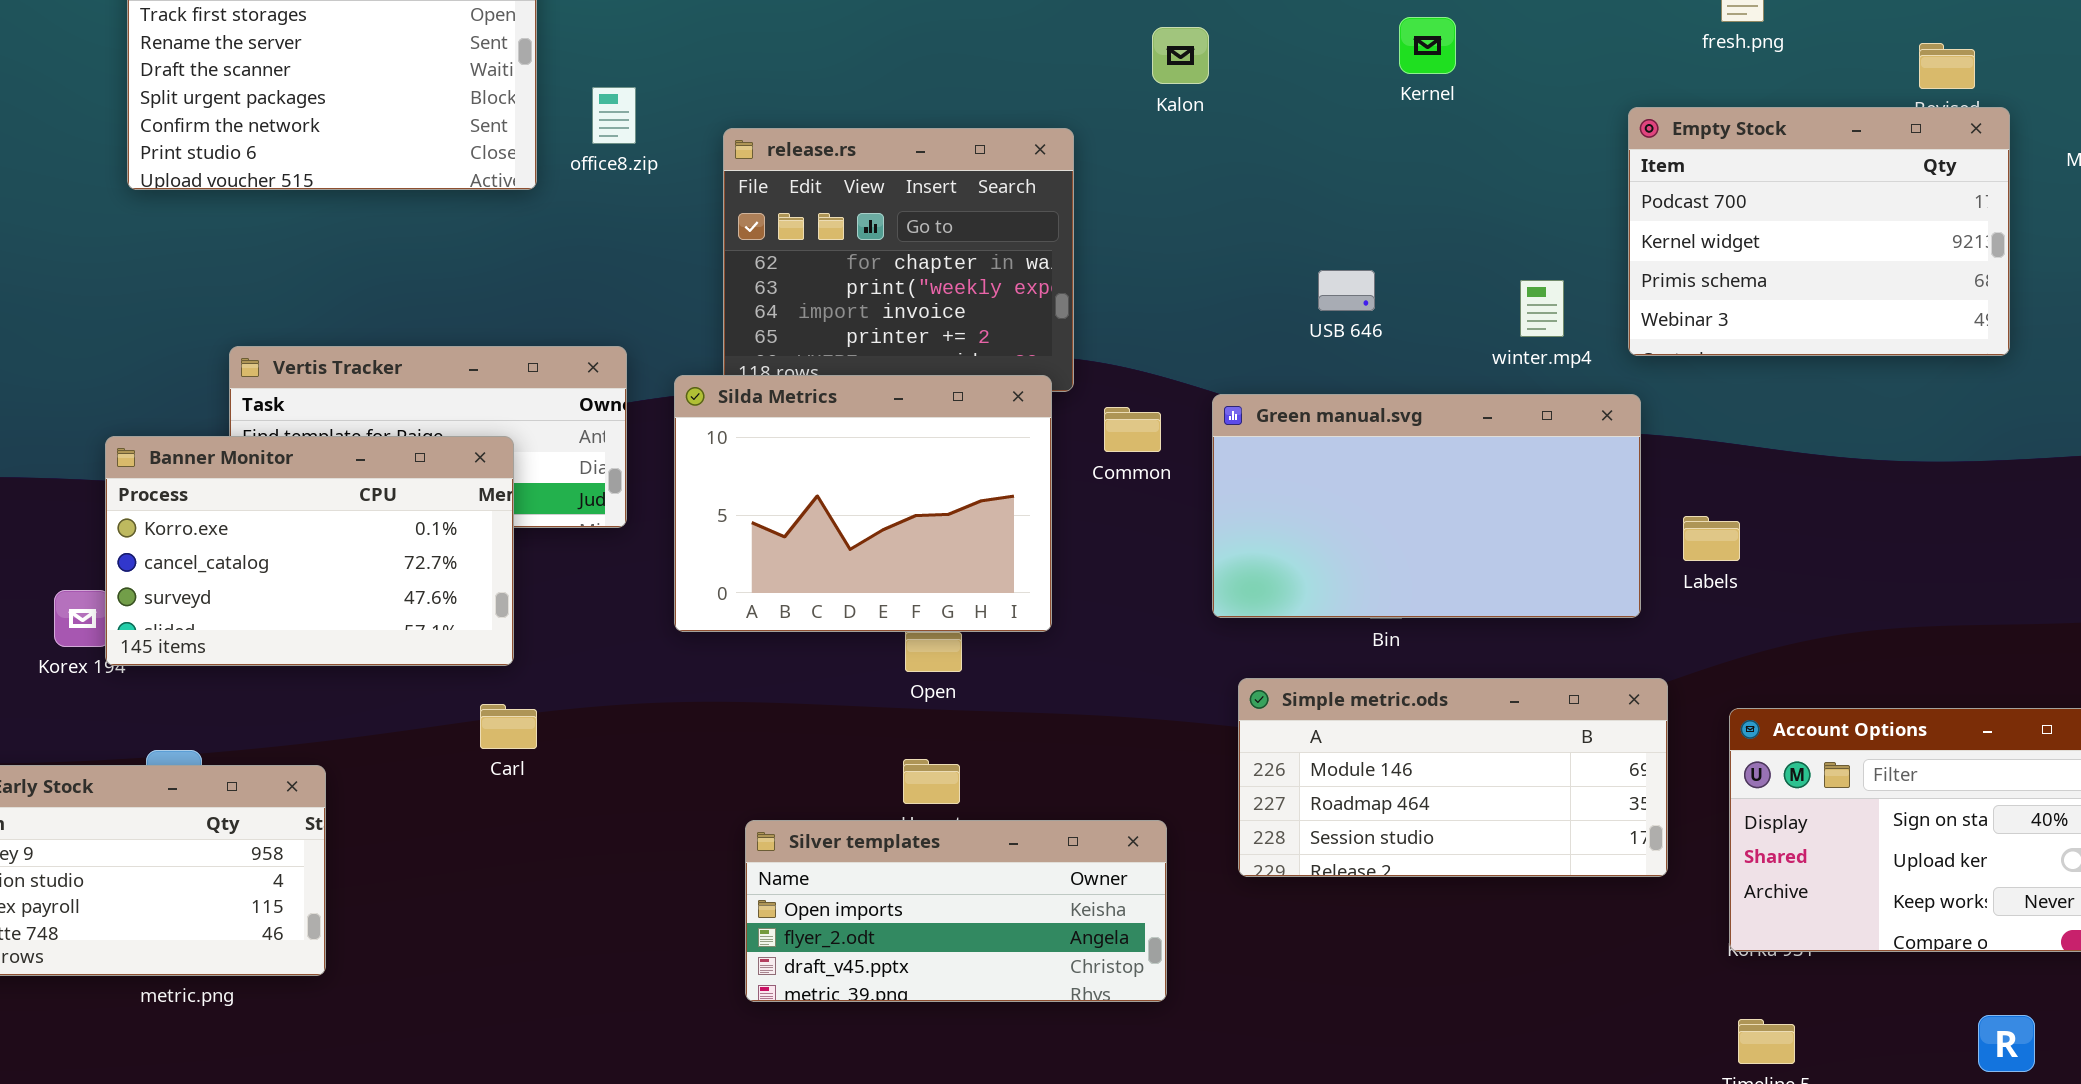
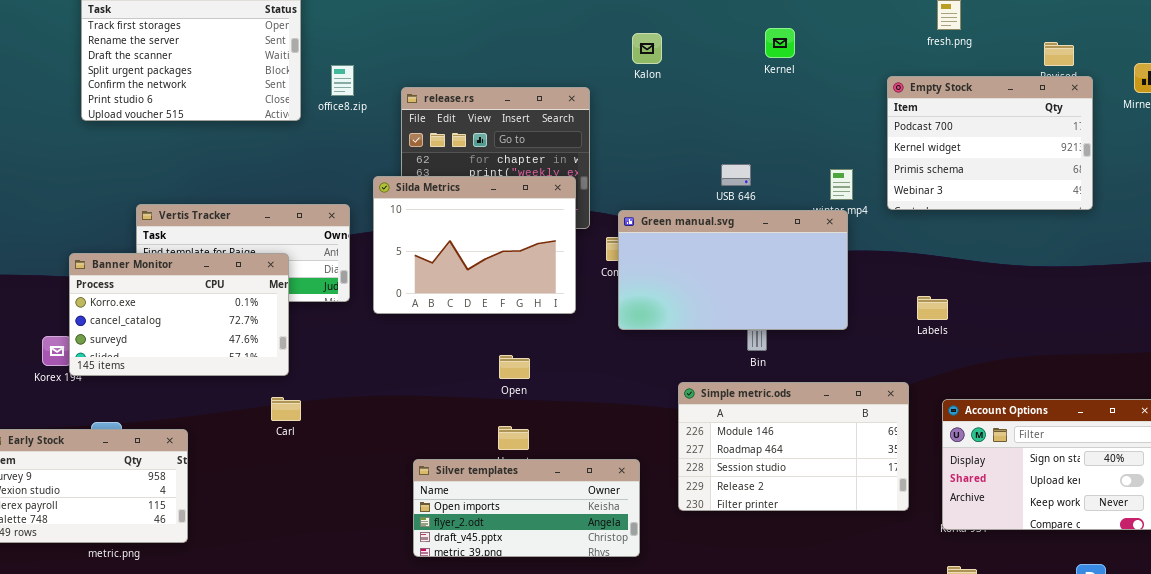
Silda Metrics: [674,375,1052,632] -> [373,176,576,314], moved
Green manual.svg: [1212,394,1641,618] -> [618,210,848,330], moved
Simple metric.ods: [1238,678,1668,877] -> [678,382,909,511], resized

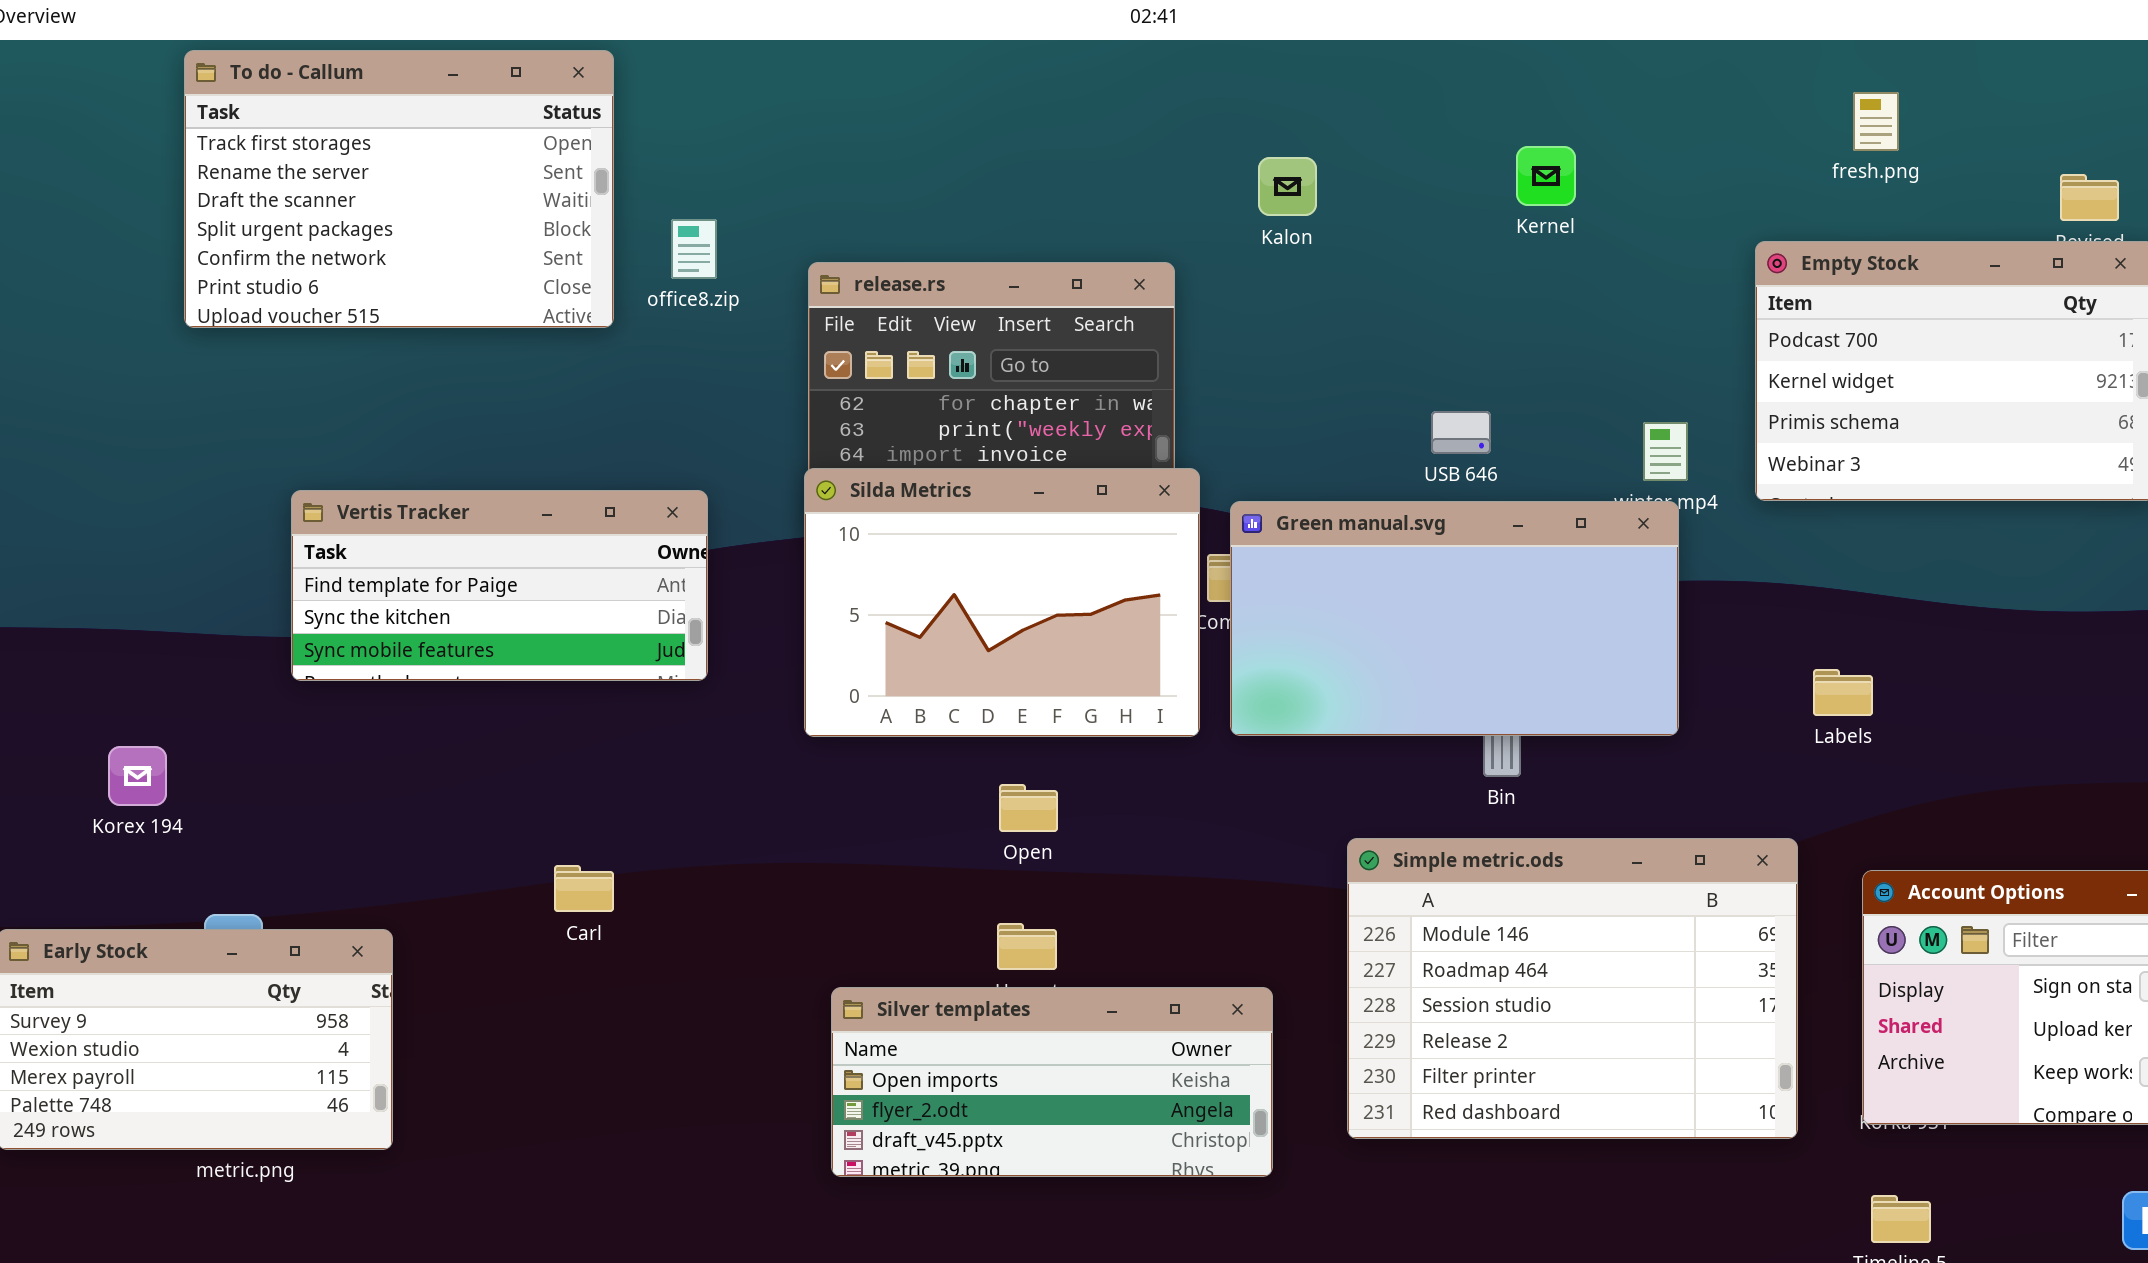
Silda Metrics: [373,176,576,314] -> [804,468,1200,737], moved
Banner Monitor: [69,253,289,376] -> none, closed
Simple metric.ods: [678,382,909,511] -> [1347,838,1798,1139], resized

